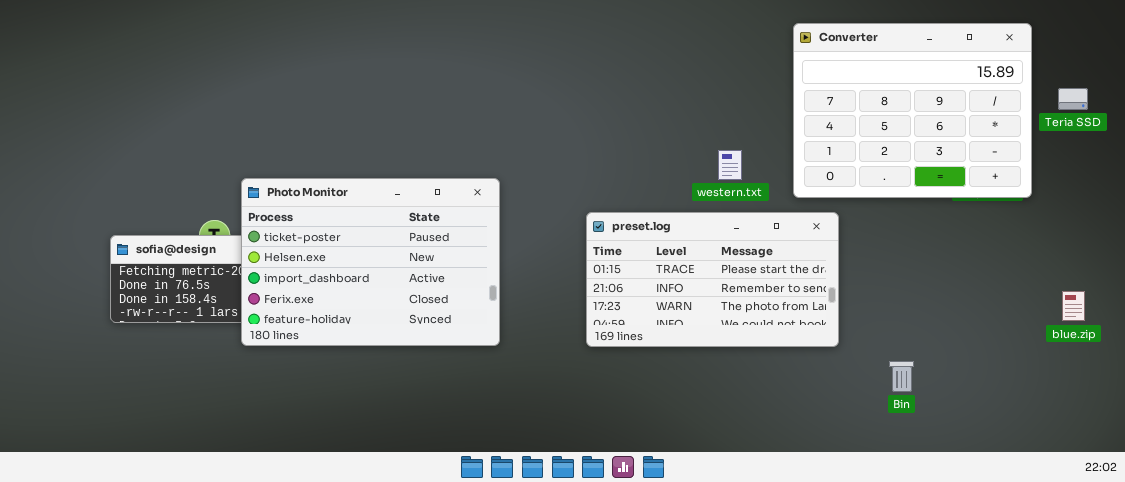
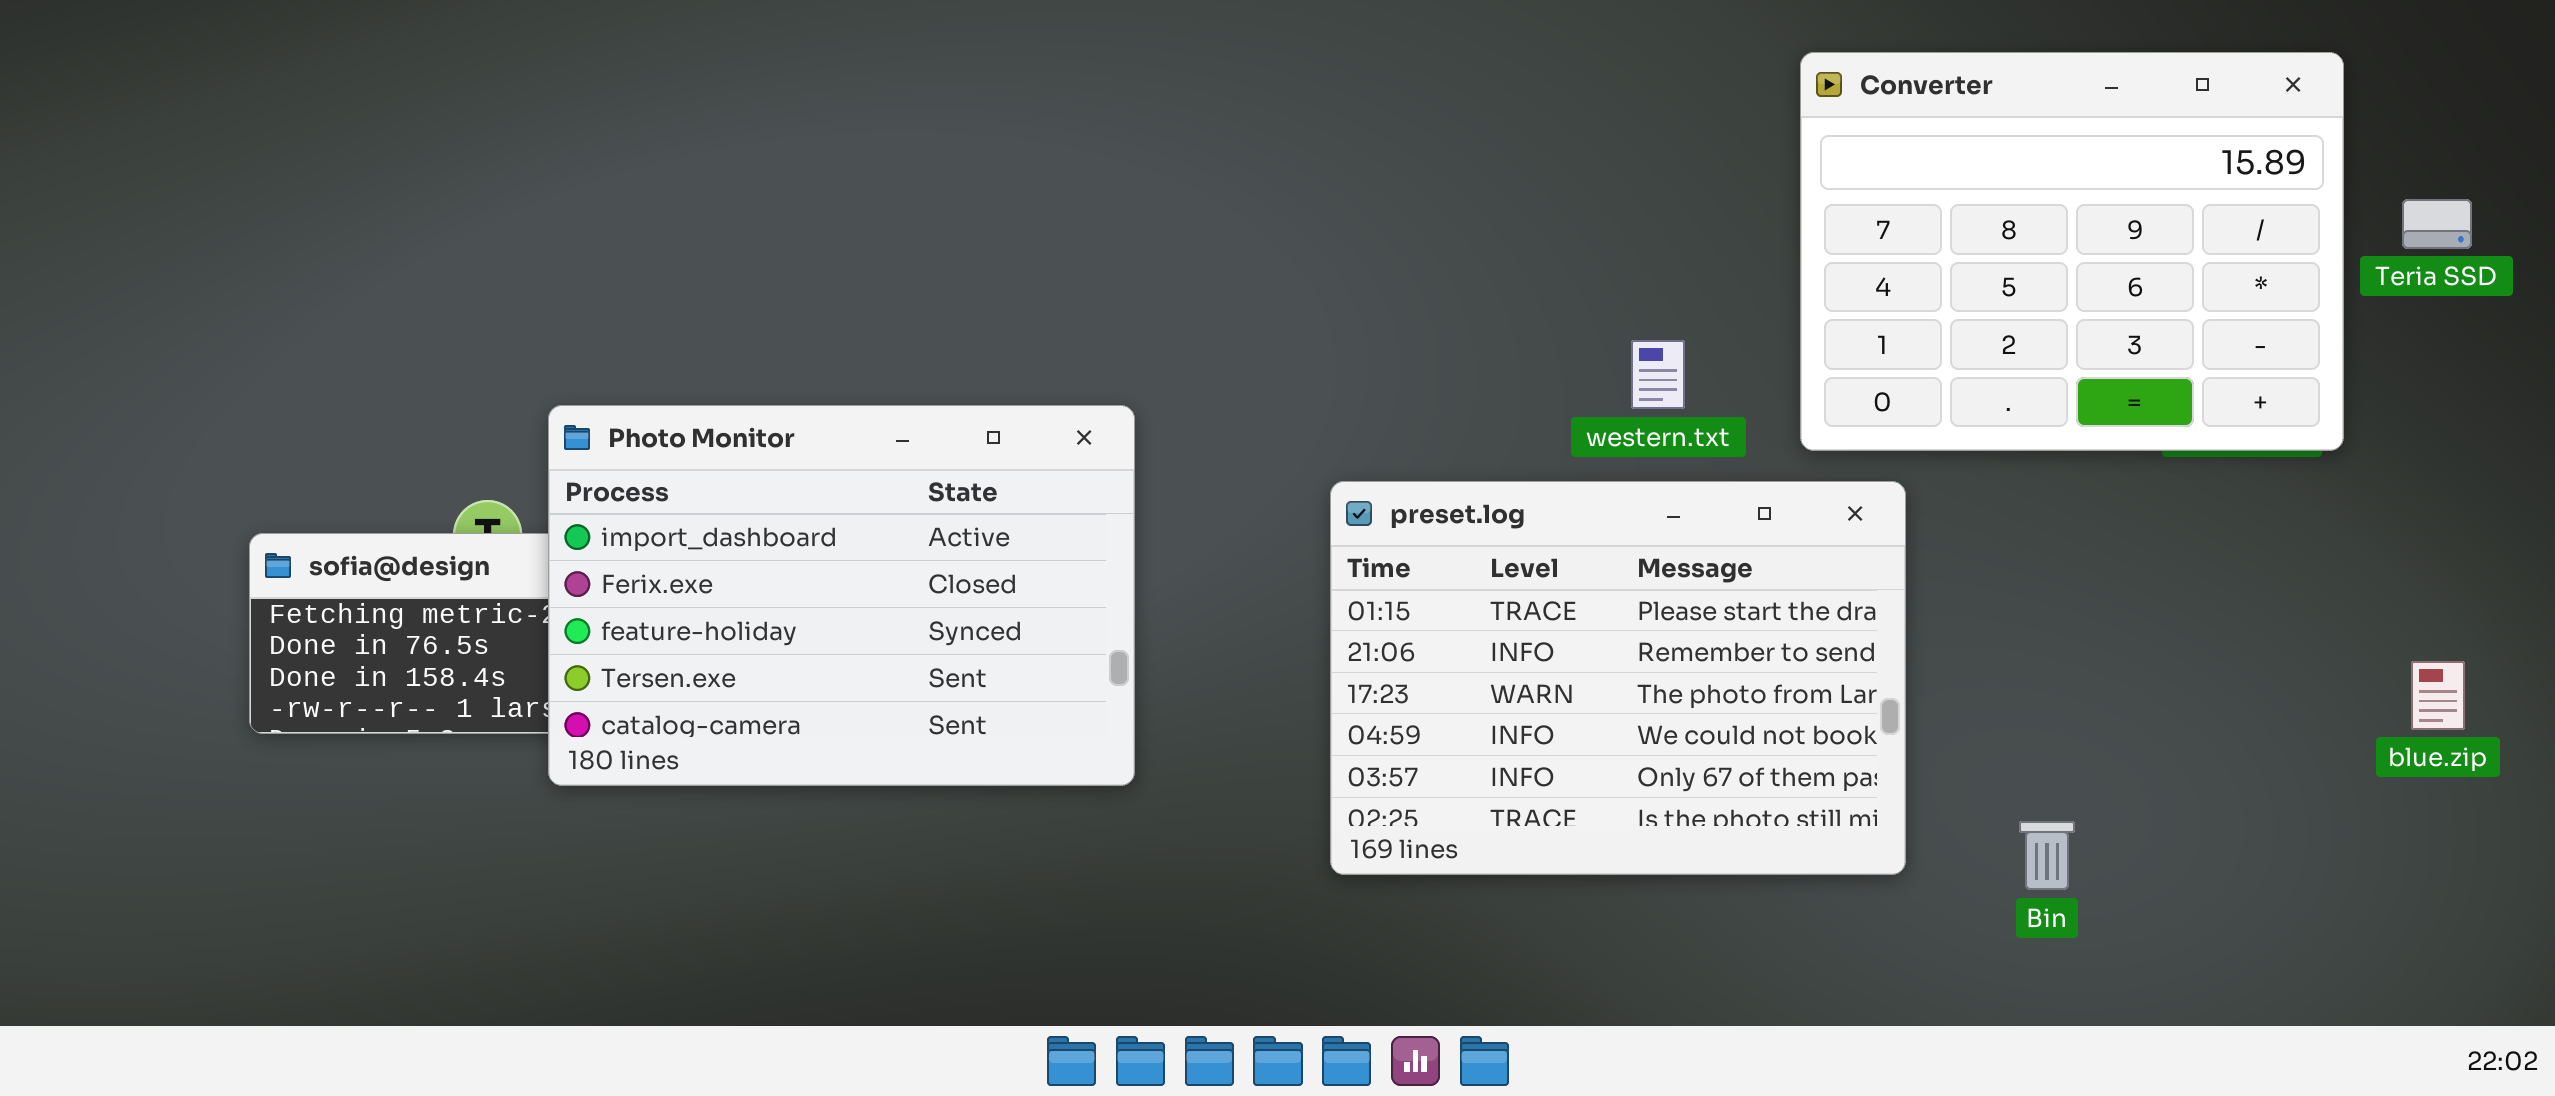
Photo Monitor: [241,178,500,346] -> [548,405,1135,786], scrolled down 2 rows
preset.log: [586,212,839,347] -> [1330,481,1906,875], resized

